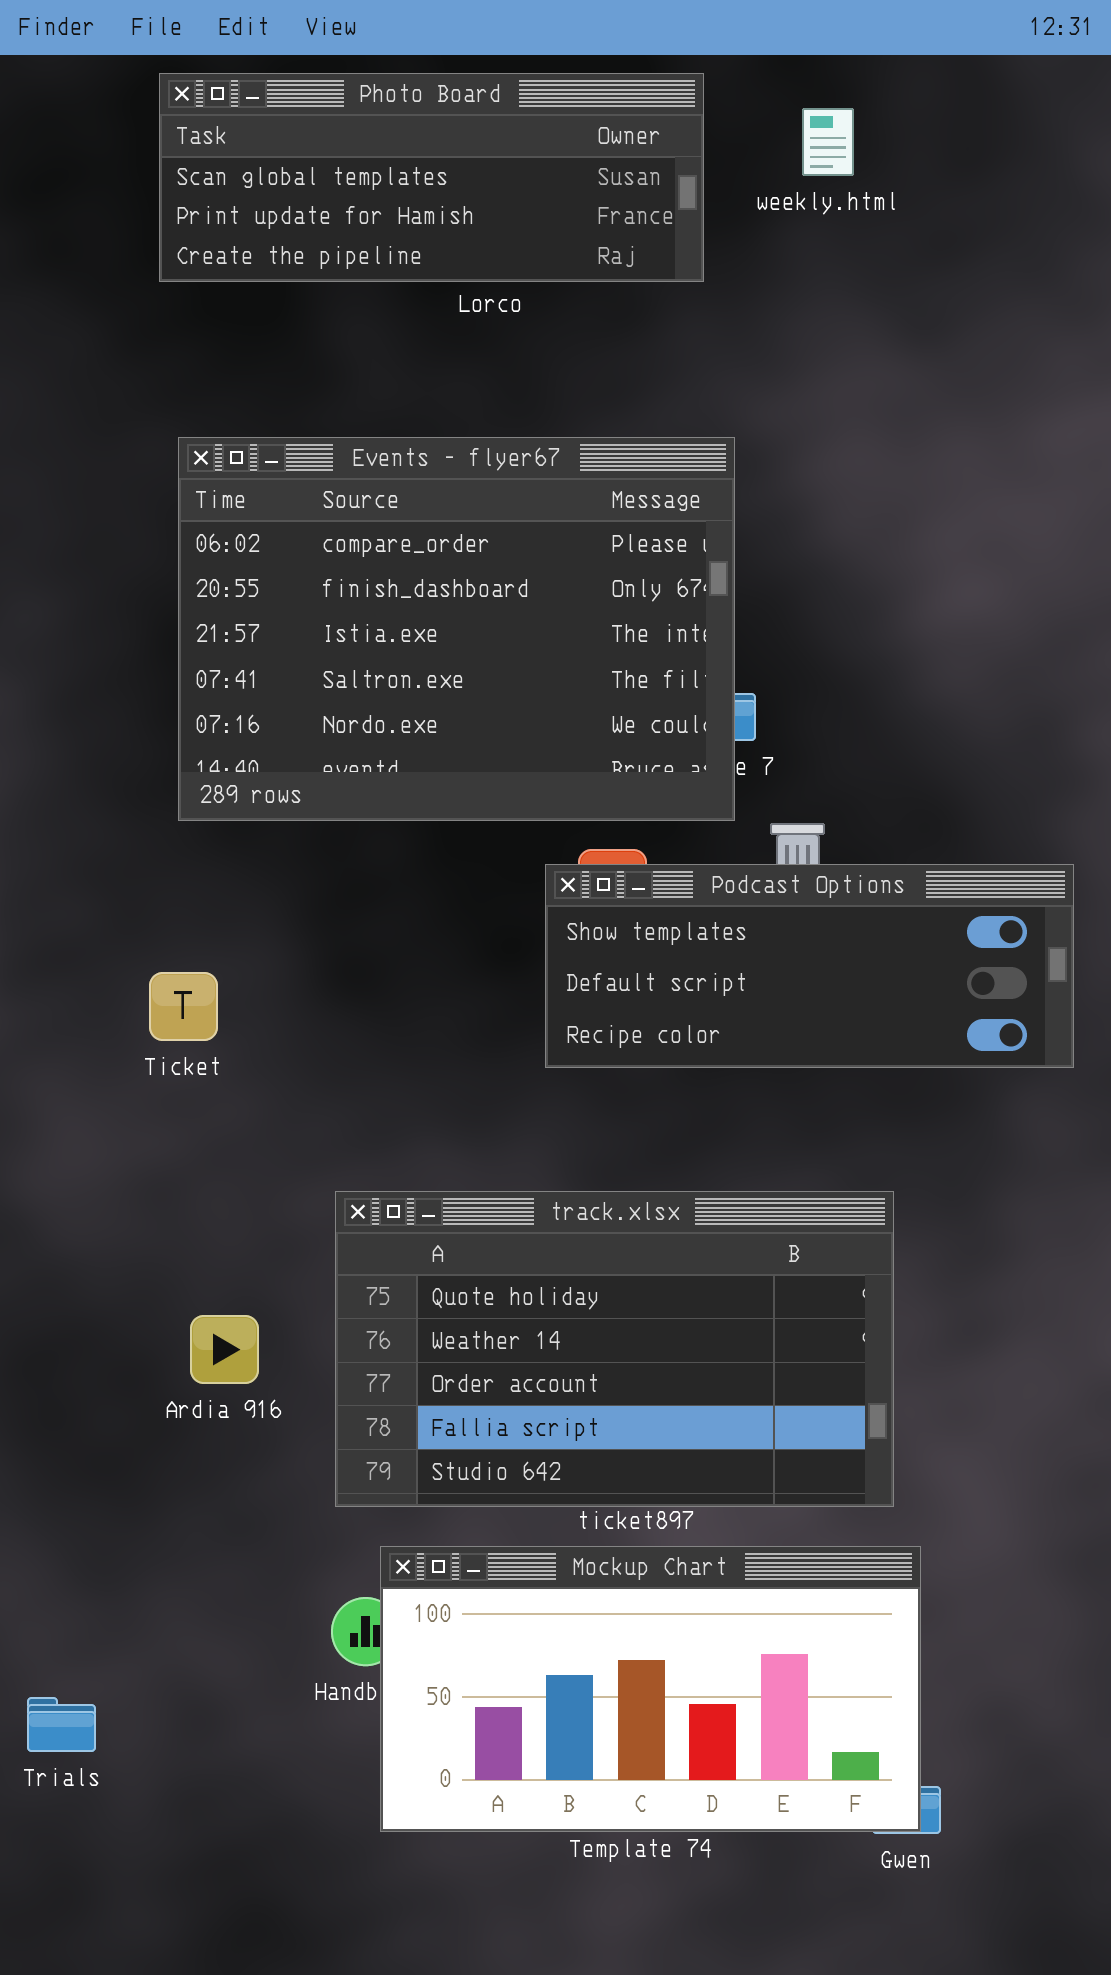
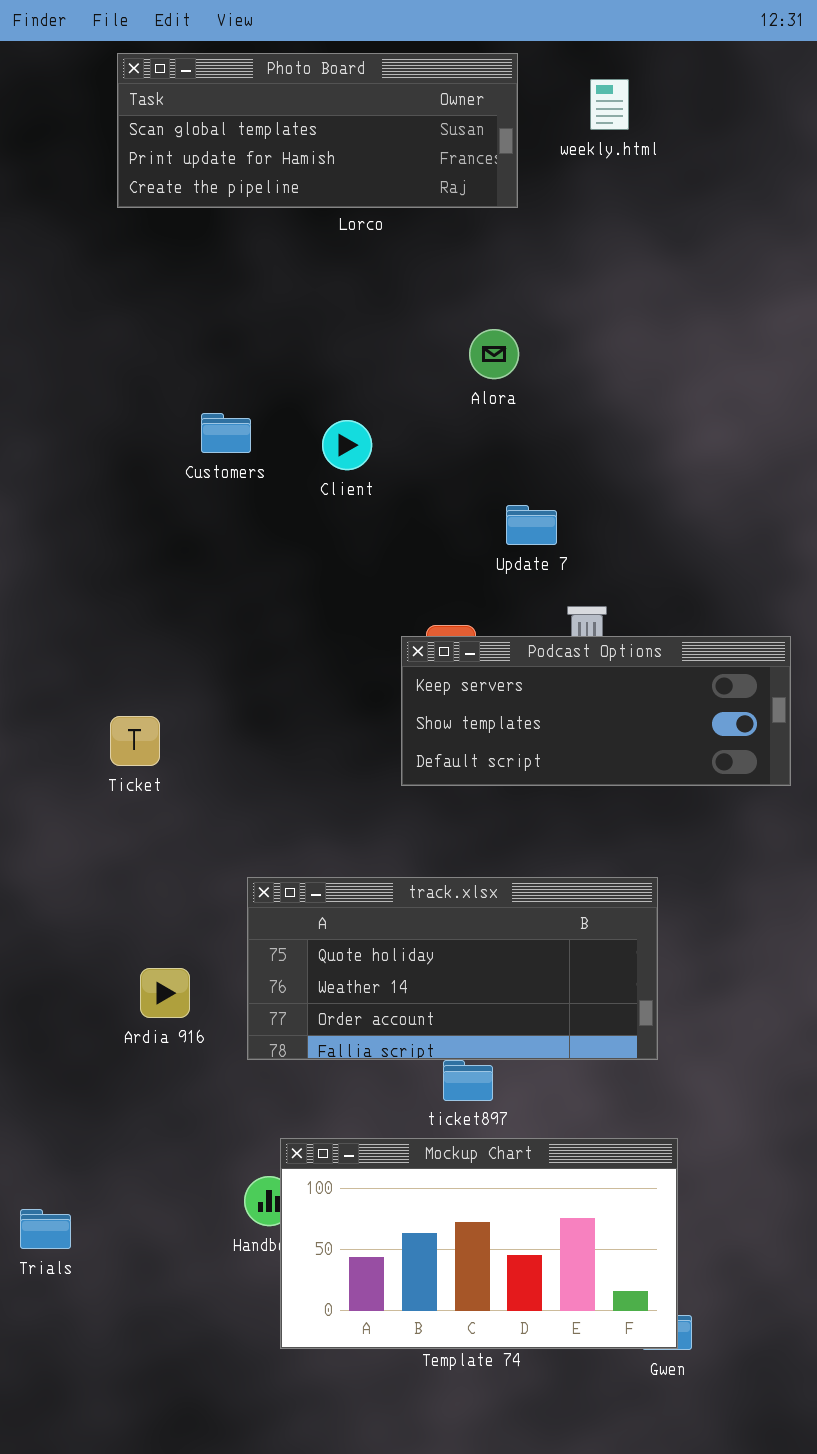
Events - flyer67: [178,437,735,821] -> none, closed
Podcast Options: [545,864,1074,1068] -> [401,636,791,786], scrolled up 1 row
track.xlsx: [335,1191,894,1507] -> [247,877,658,1060], resized
Trials: [27,1697,96,1752] -> [20,1209,71,1249], moved

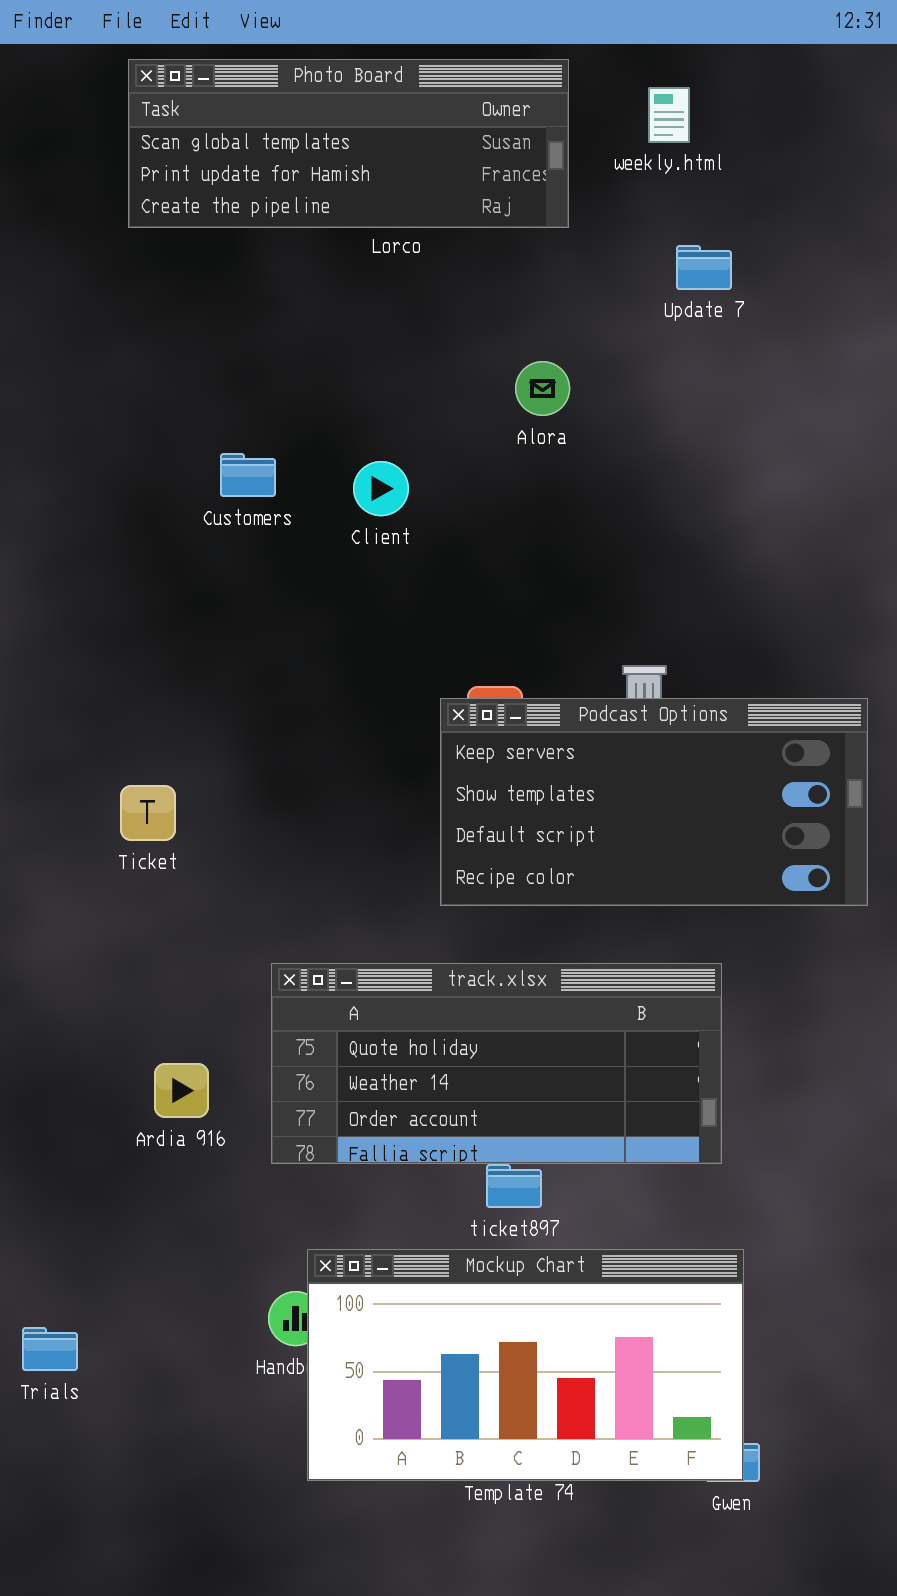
Update 7: [506,505,557,545] -> [676,245,732,290], moved
Podcast Options: [401,636,791,786] -> [440,698,868,906], resized

